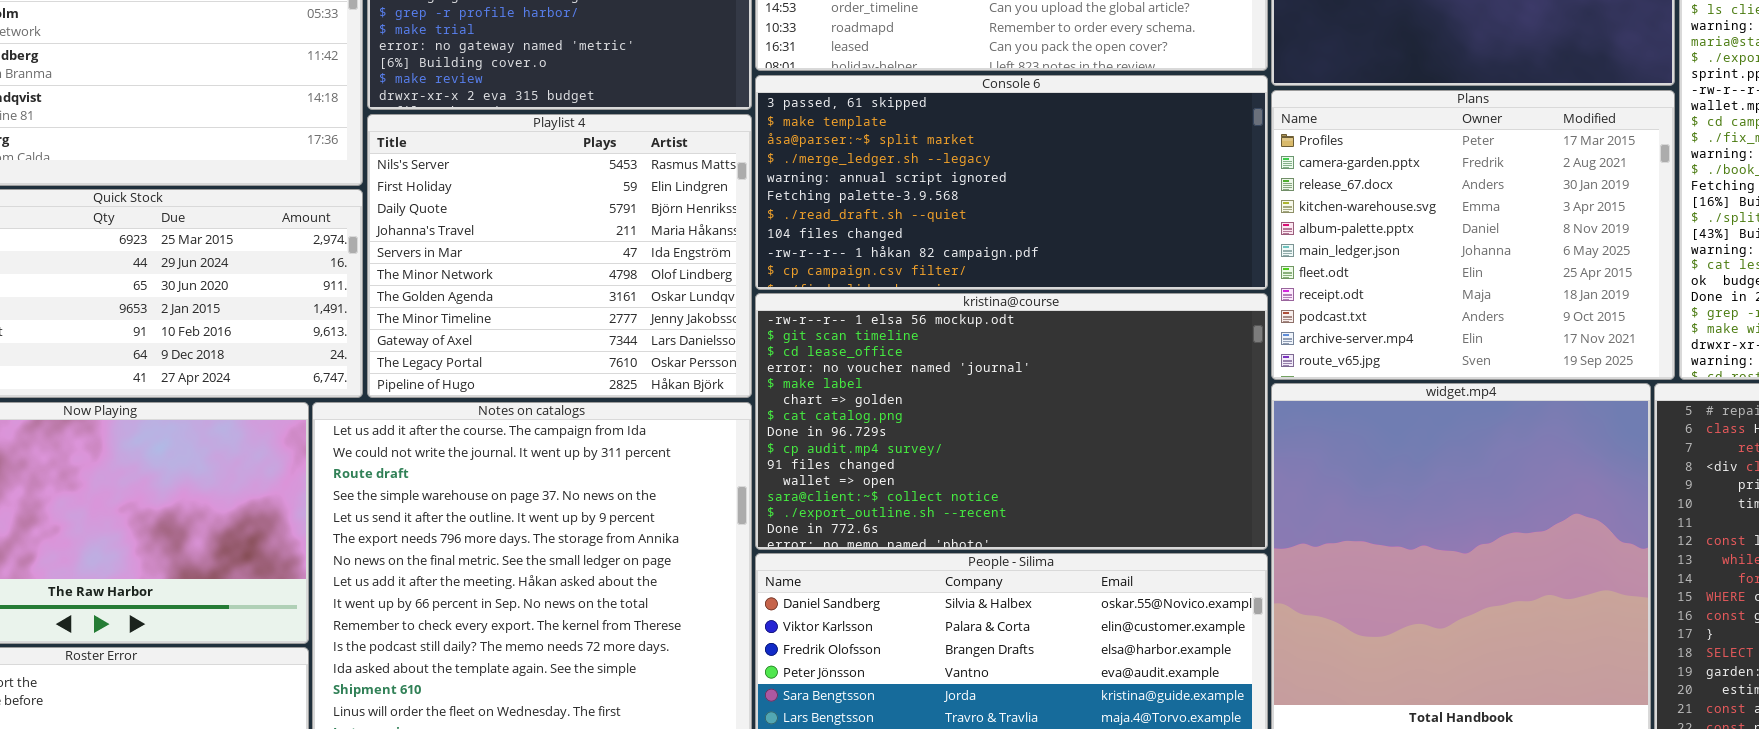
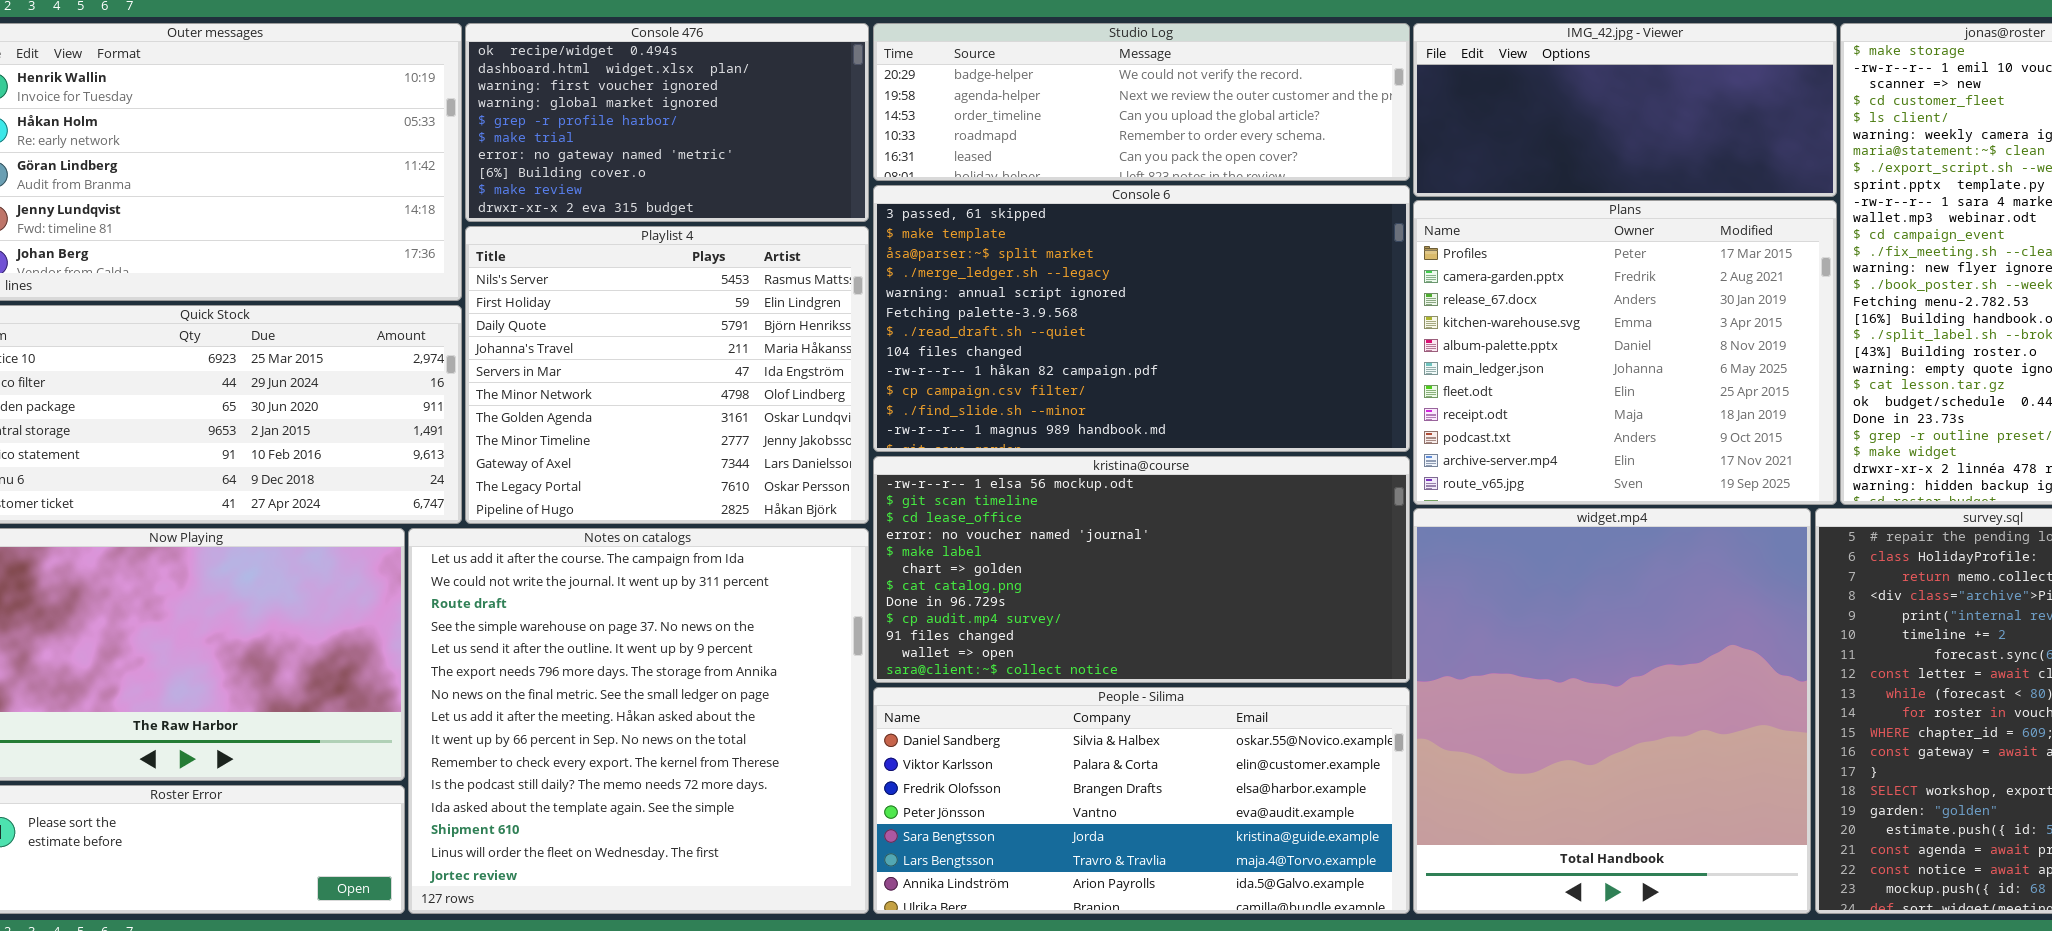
Console 6: [755,75,1268,290] -> [873,185,1410,452], resized
kristina@course: [755,293,1268,550] -> [873,456,1410,683], resized

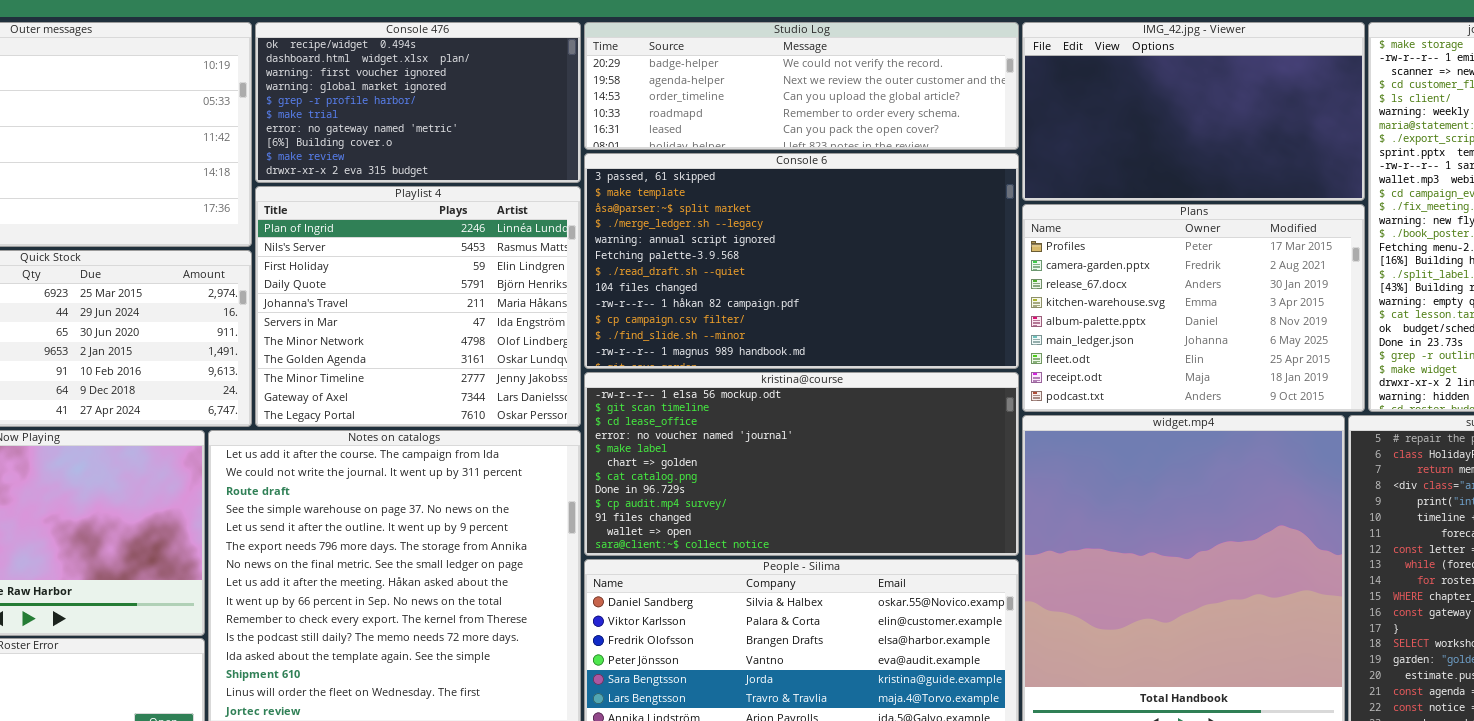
IMG_42.jpg - Viewer: [1413,23,1837,197] -> [1022,22,1365,201], resized
Plans: [1413,200,1837,505] -> [1022,204,1365,412], resized
Playlist 4: [465,226,869,524] -> [255,186,581,427], scrolled up 1 row

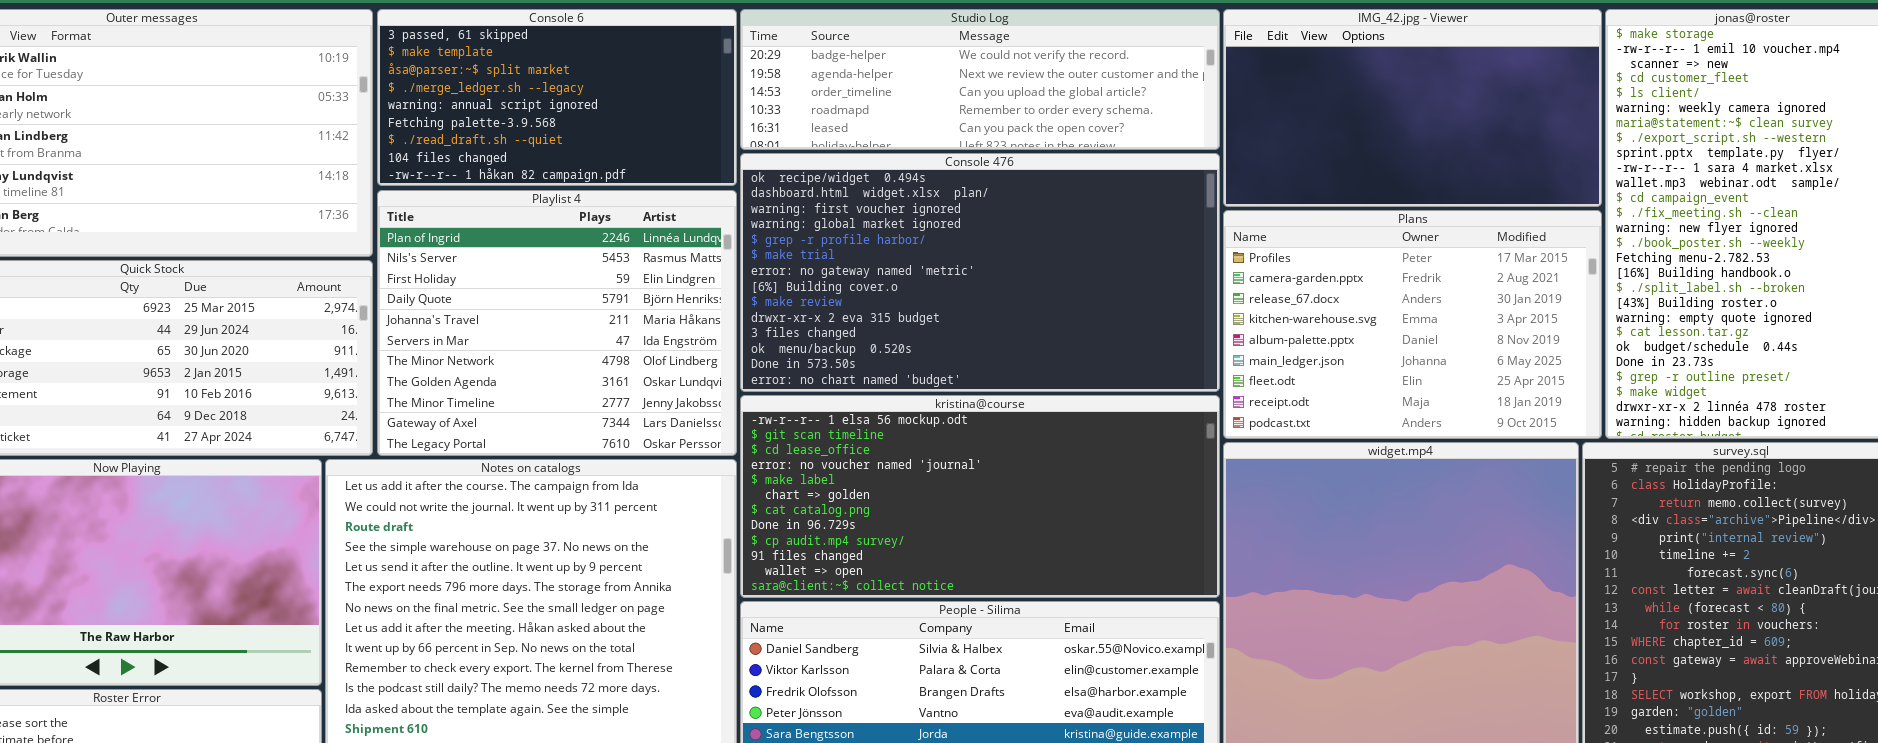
Console 476: [255,22,581,183] -> [740,153,1220,392], moved, resized
Console 6: [584,153,1019,369] -> [377,9,737,186], moved, resized

